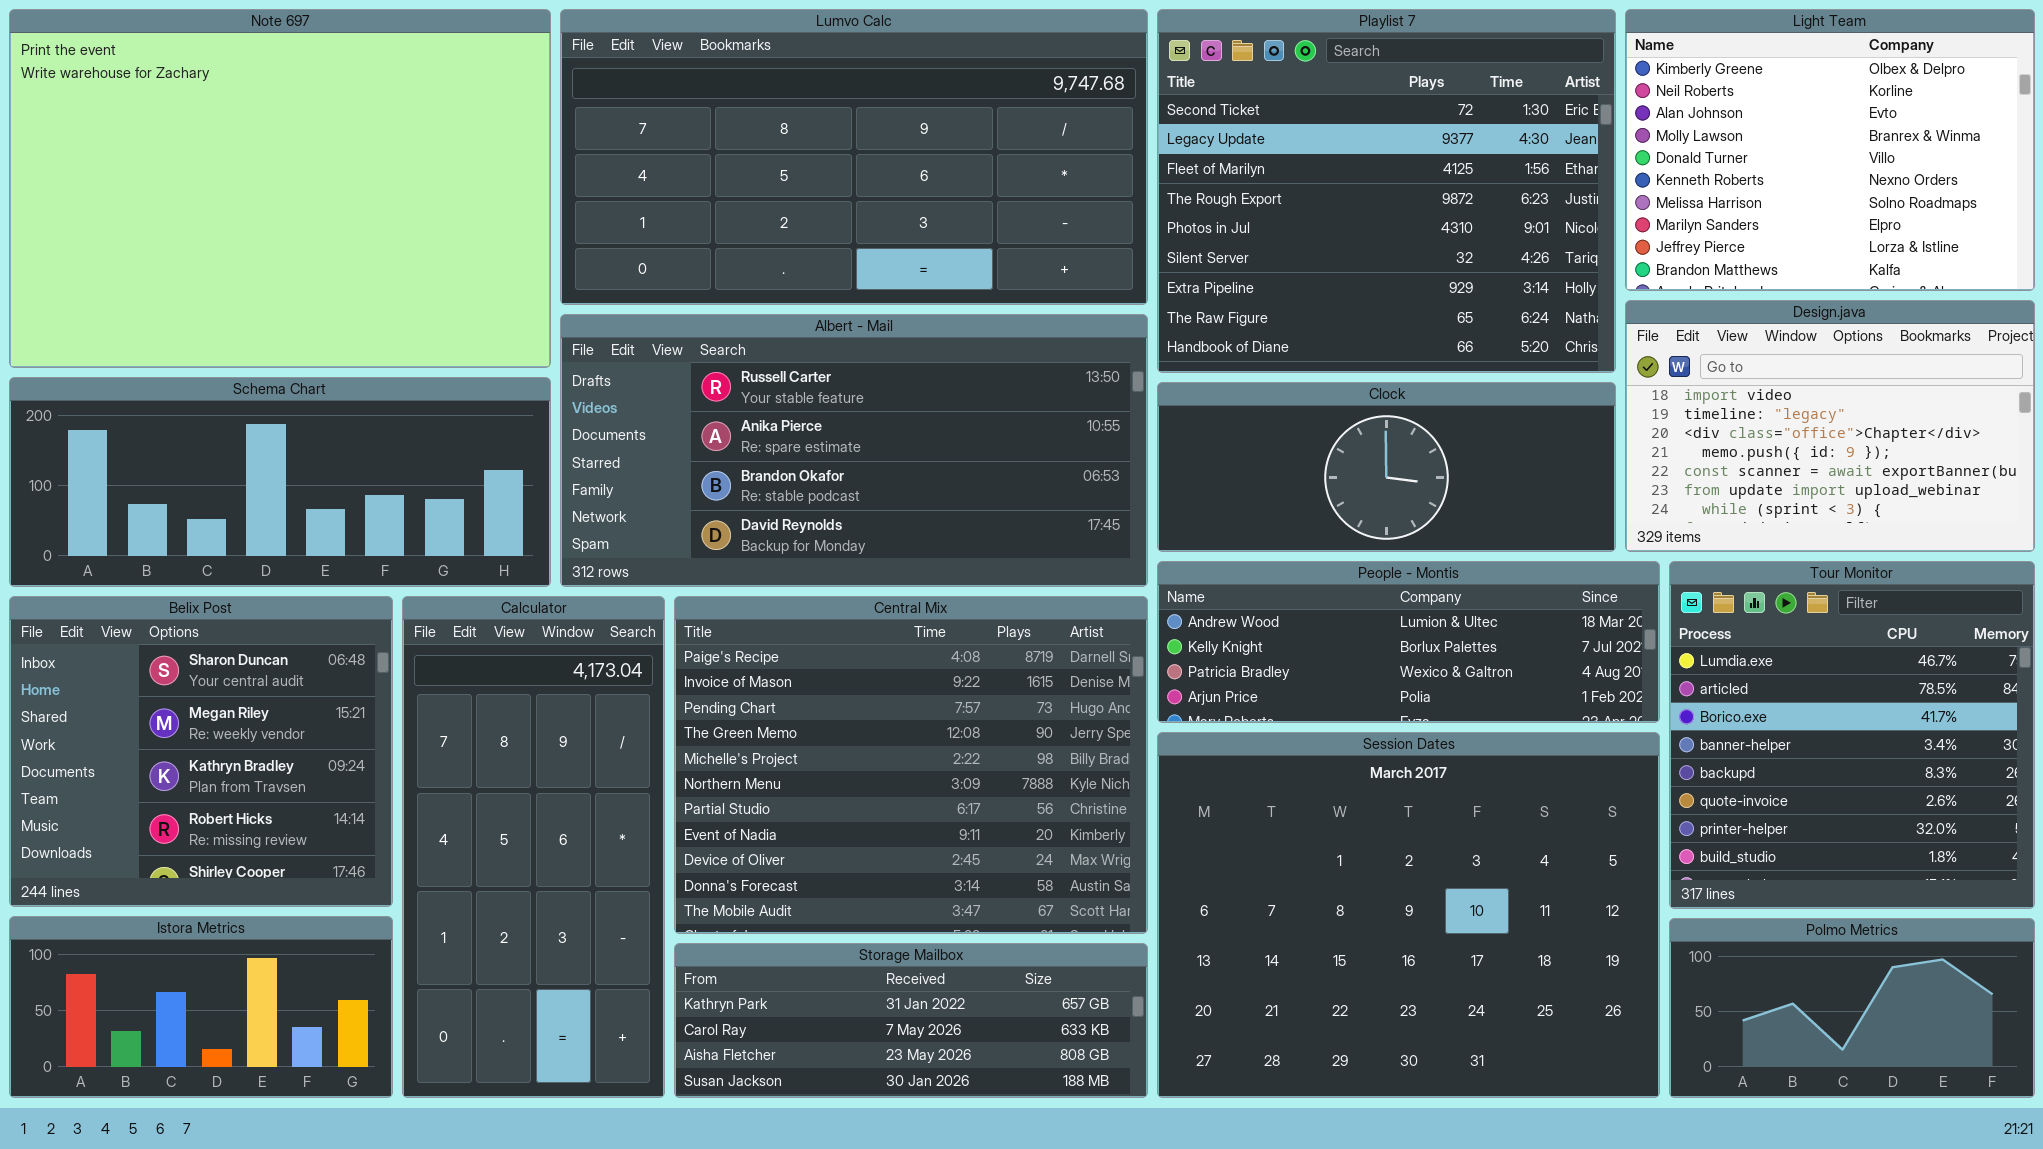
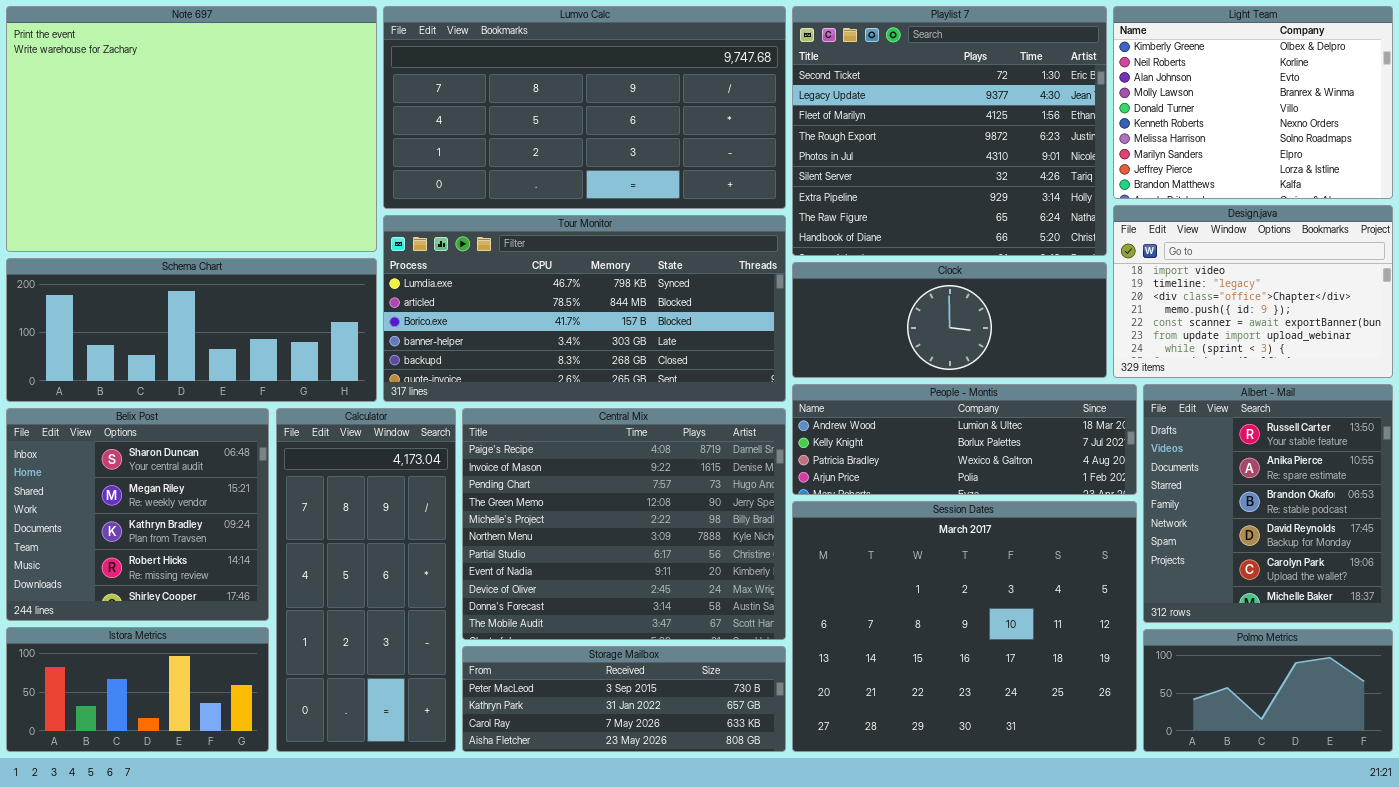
Albert - Mail: [560,314,1148,587] -> [1143,384,1393,623], moved, resized
Tour Monitor: [1669,561,2035,909] -> [383,215,786,402], moved, resized
Storage Mailbox: [674,943,1148,1098] -> [462,646,786,752], scrolled up 1 row

